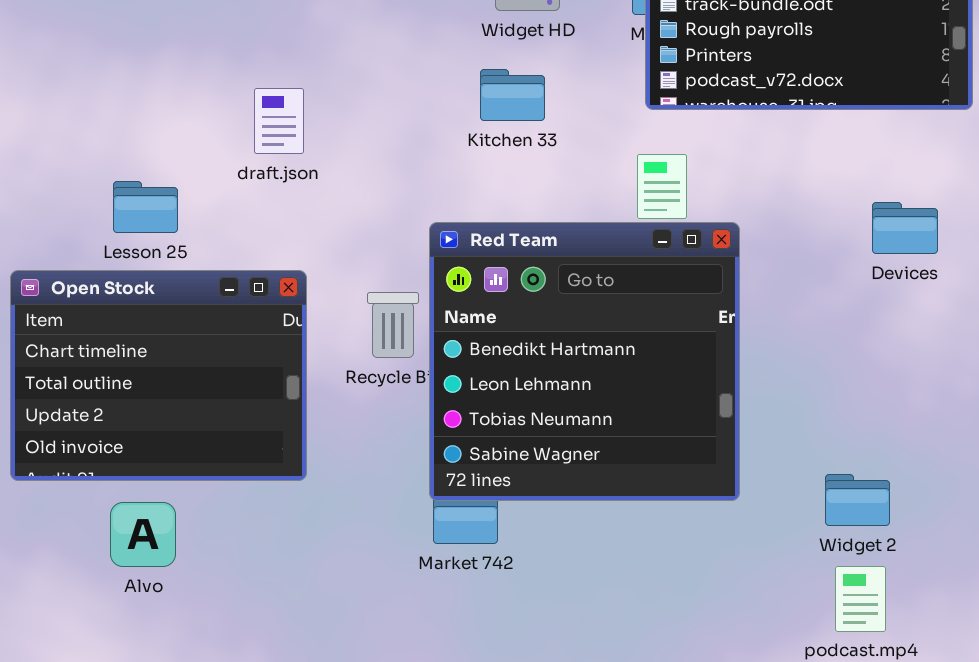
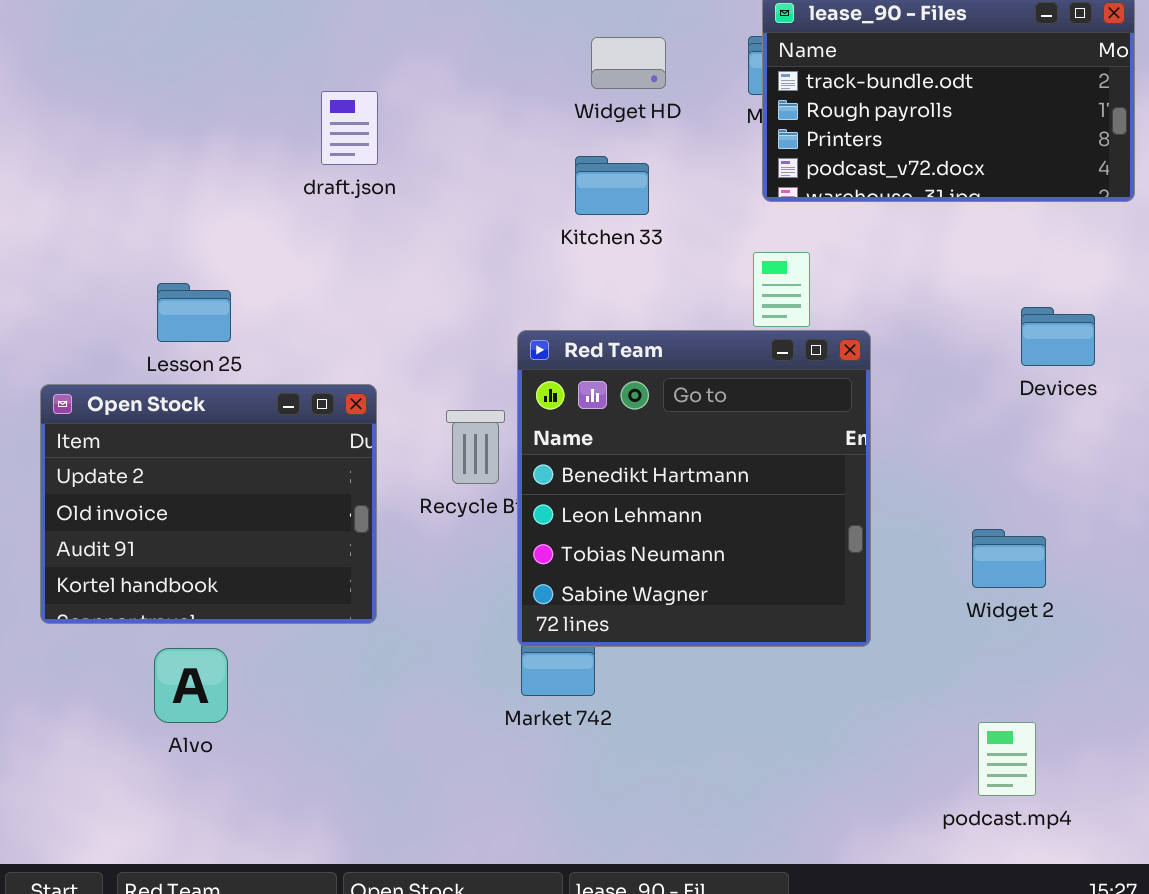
draft.json: [254,88,304,154] -> [321,91,378,165], moved
Open Stock: [10,270,307,481] -> [40,384,377,624], scrolled down 2 rows
Widget 2: [825,474,890,526] -> [972,529,1046,588], moved

